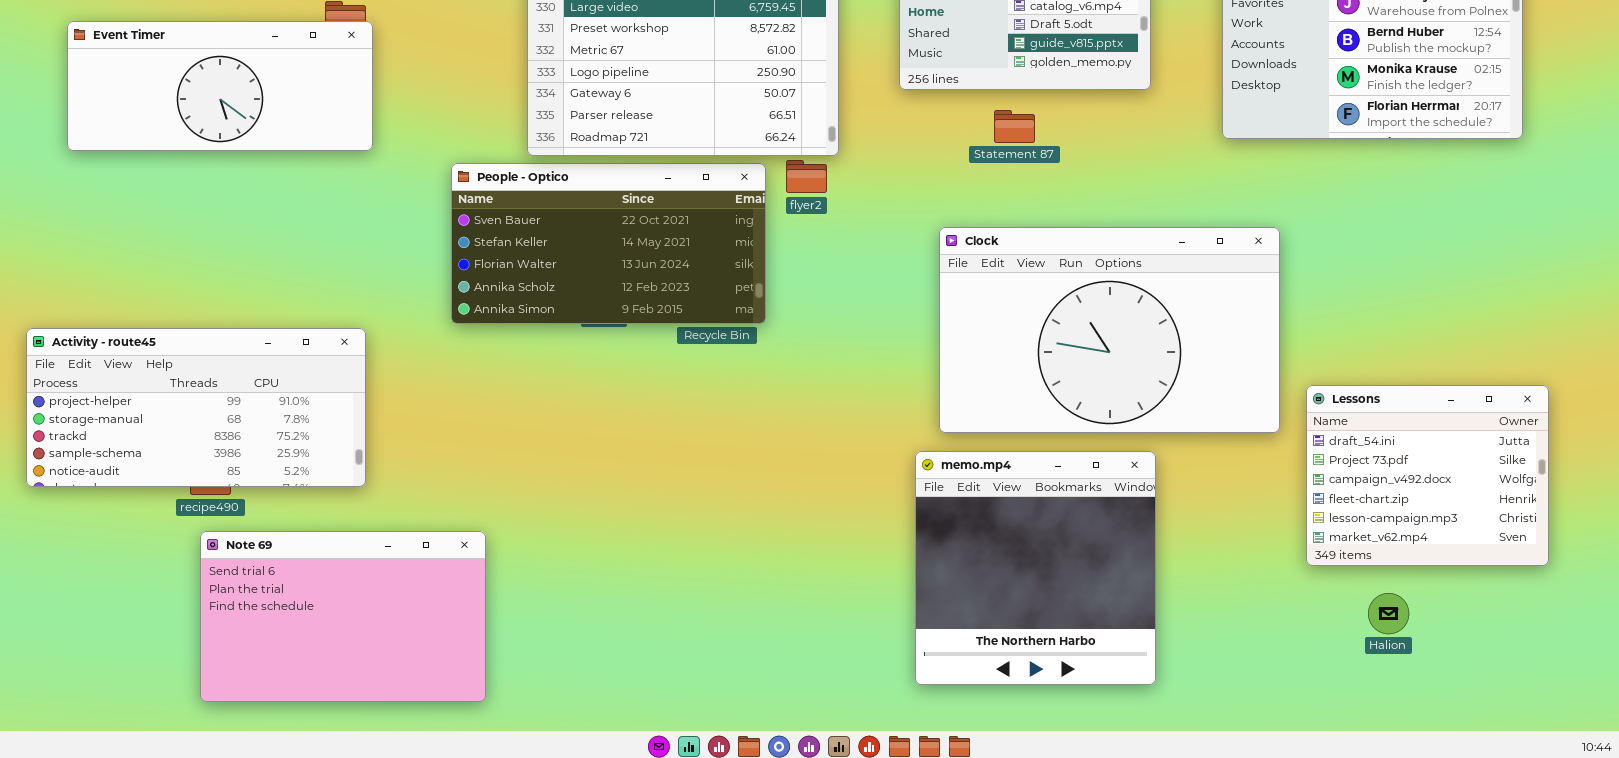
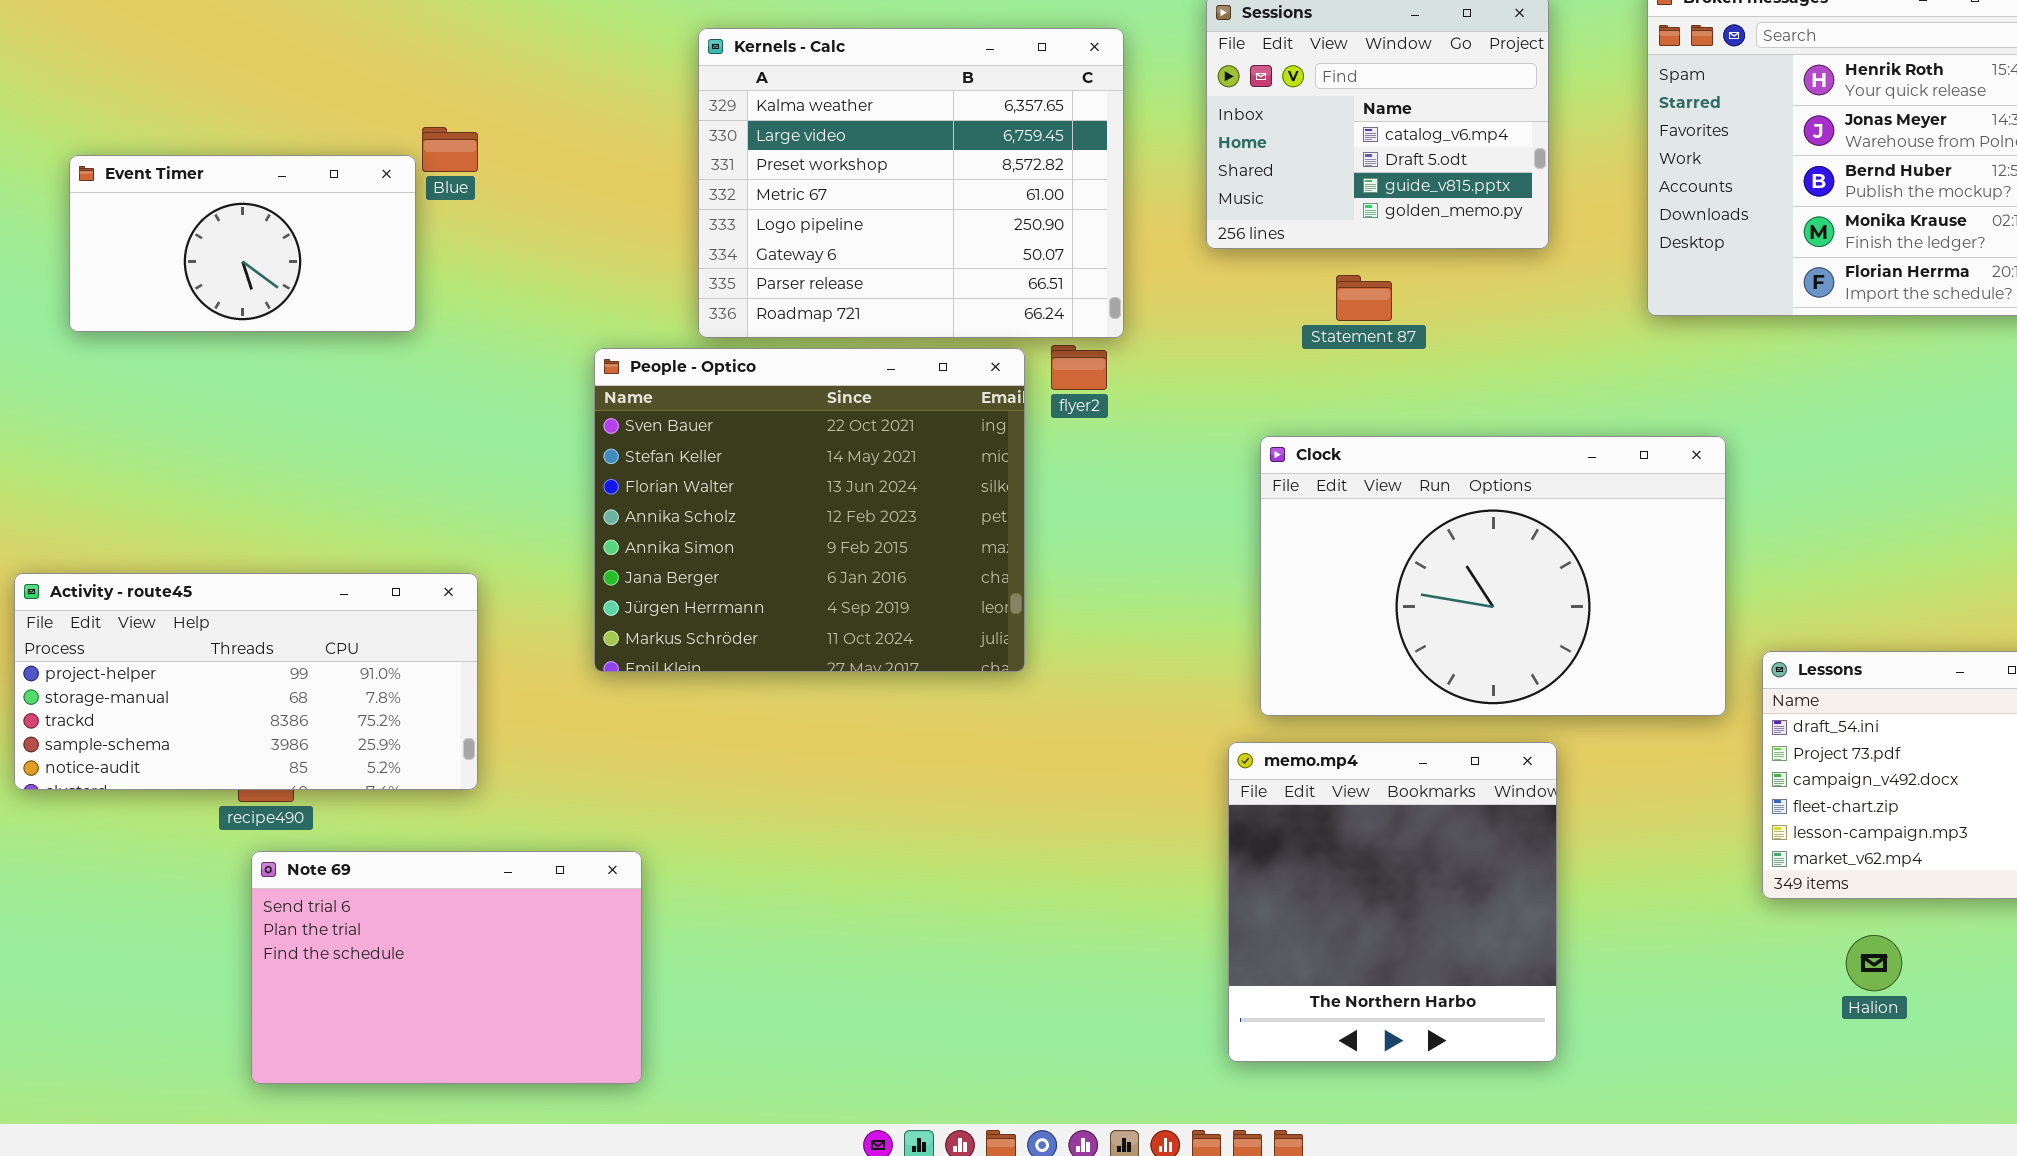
Event Timer: [67,21,373,151] -> [69,155,416,332], resized
People - Optico: [451,163,766,324] -> [594,348,1025,672], resized

